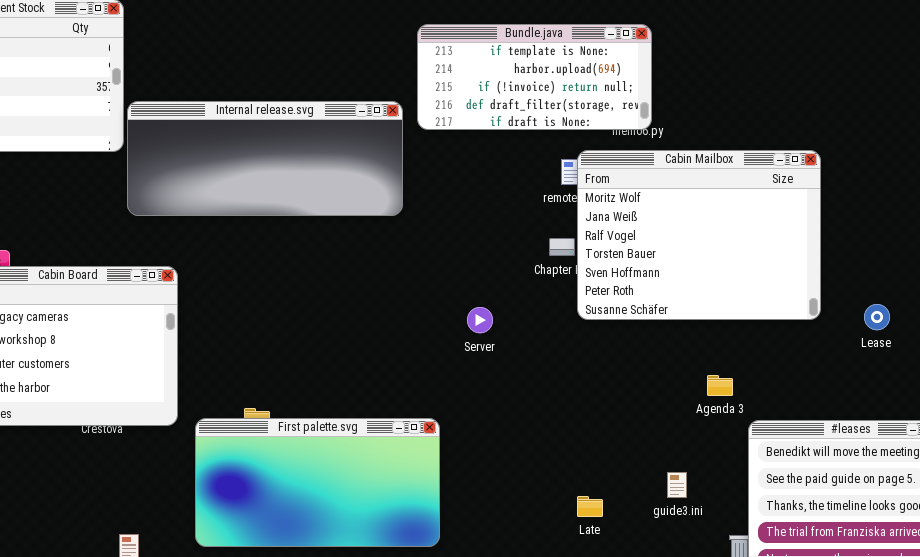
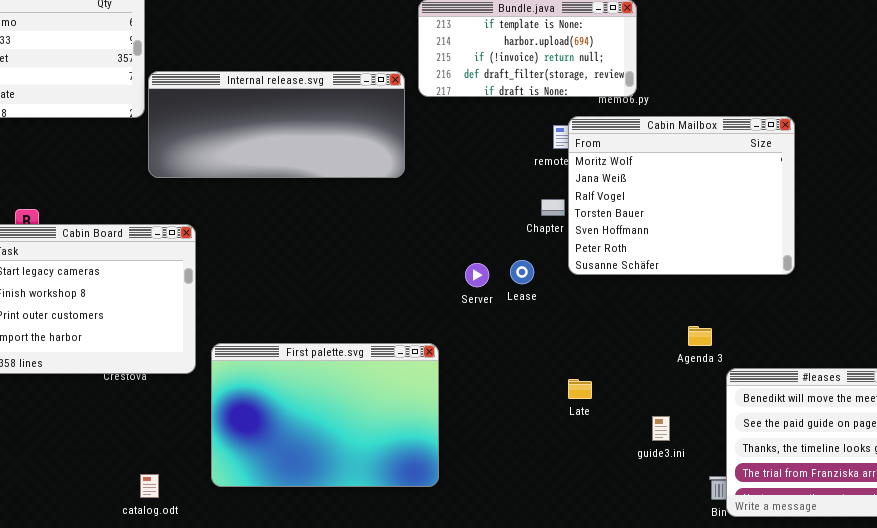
Lease: [864,304,890,330] -> [510,260,534,284], moved
First palette.svg: [195,418,440,547] -> [211,343,439,487], resized
Late: [577,496,603,517] -> [568,379,592,399], moved

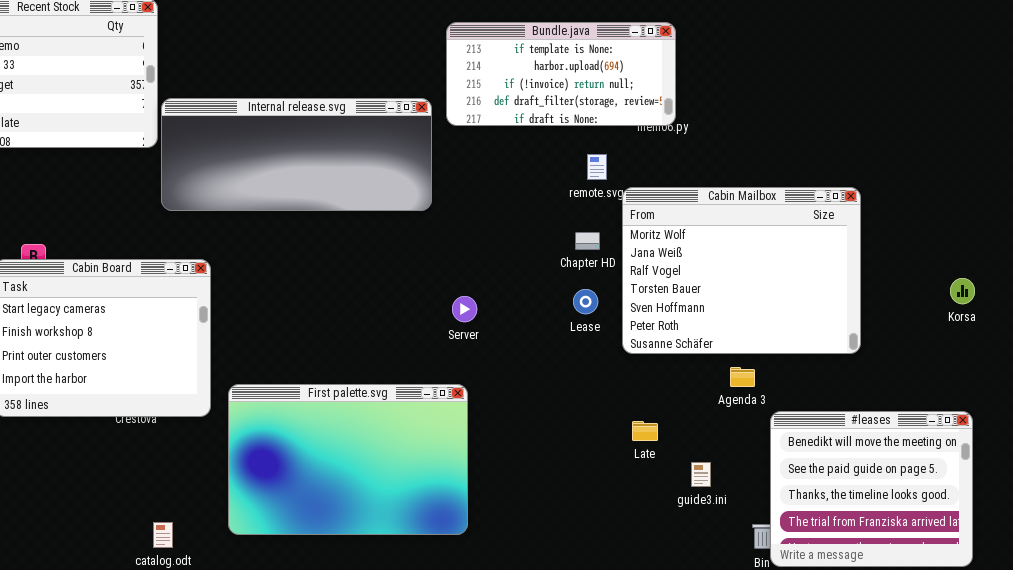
Cabin Mailbox: [568,116,795,275] -> [622,187,861,354], moved
Lease: [510,260,534,284] -> [573,289,598,314], moved
Server: [465,263,489,287] -> [452,296,477,322], moved
Late: [568,379,592,399] -> [632,421,658,441], moved

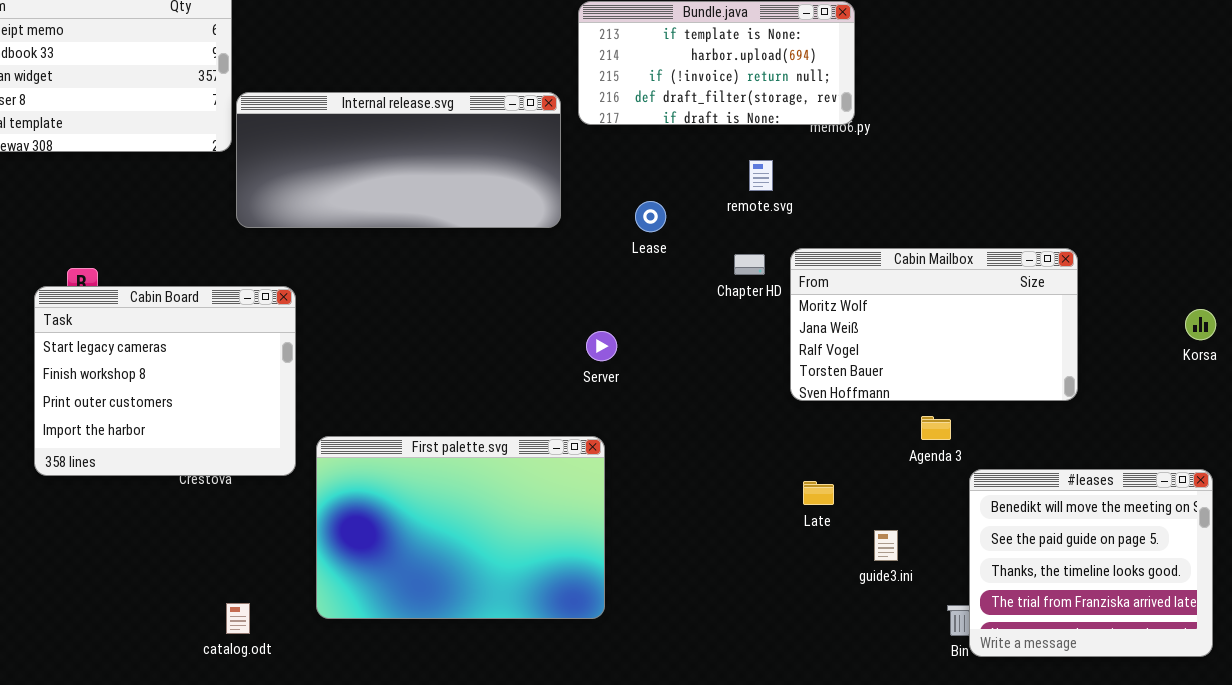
Cabin Mailbox: [622,187,861,354] -> [790,248,1078,401], resized
Lease: [573,289,598,314] -> [635,201,666,232], moved

